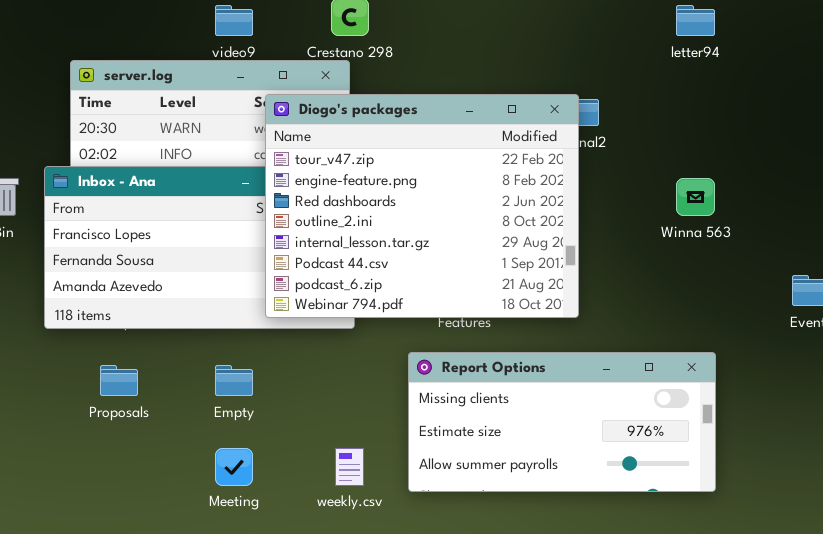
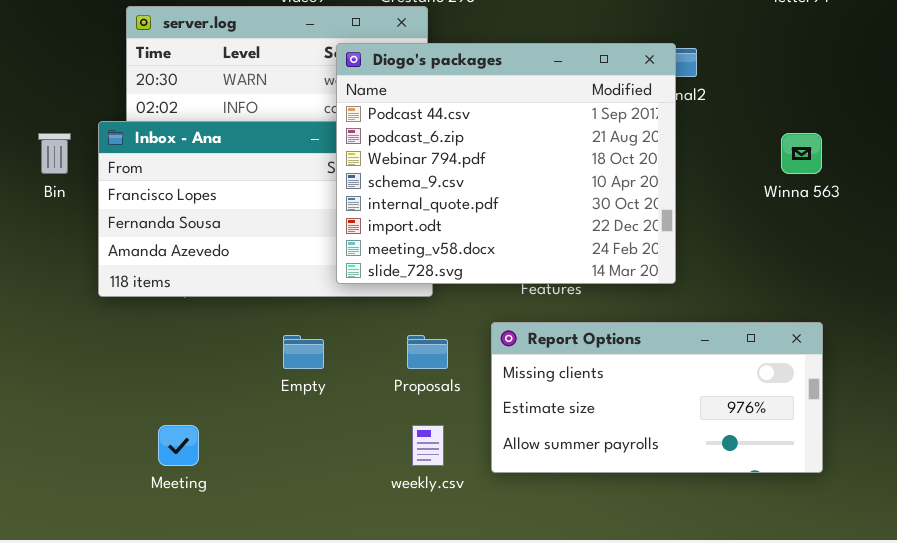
Diogo's packages: [265,94,579,318] -> [336,43,676,284], scrolled down 5 rows
Proposals: [100,365,138,396] -> [407,335,448,369], moved
Meeting: [215,448,253,486] -> [158,425,199,466], moved

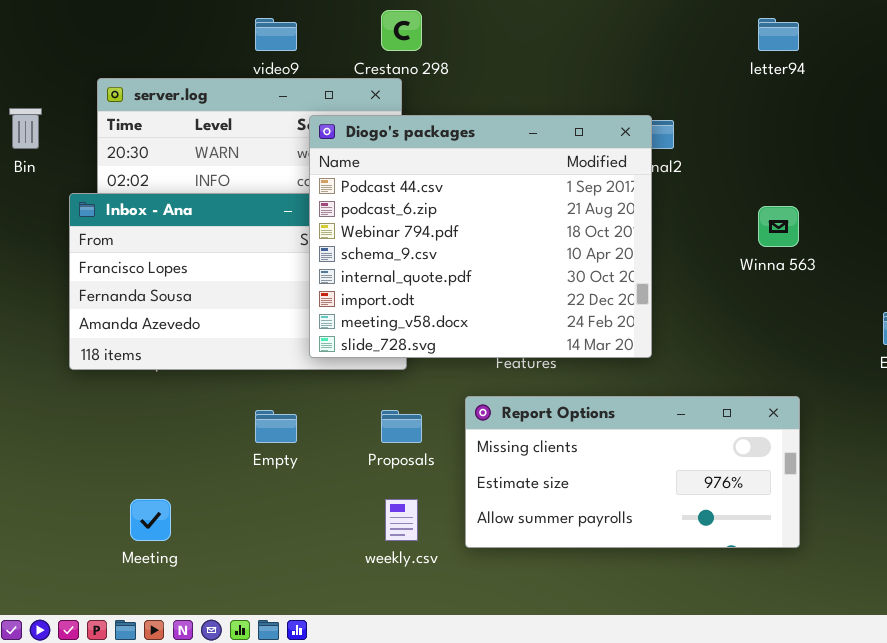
Bin: [38,133,71,174] -> [9,108,42,149], moved

